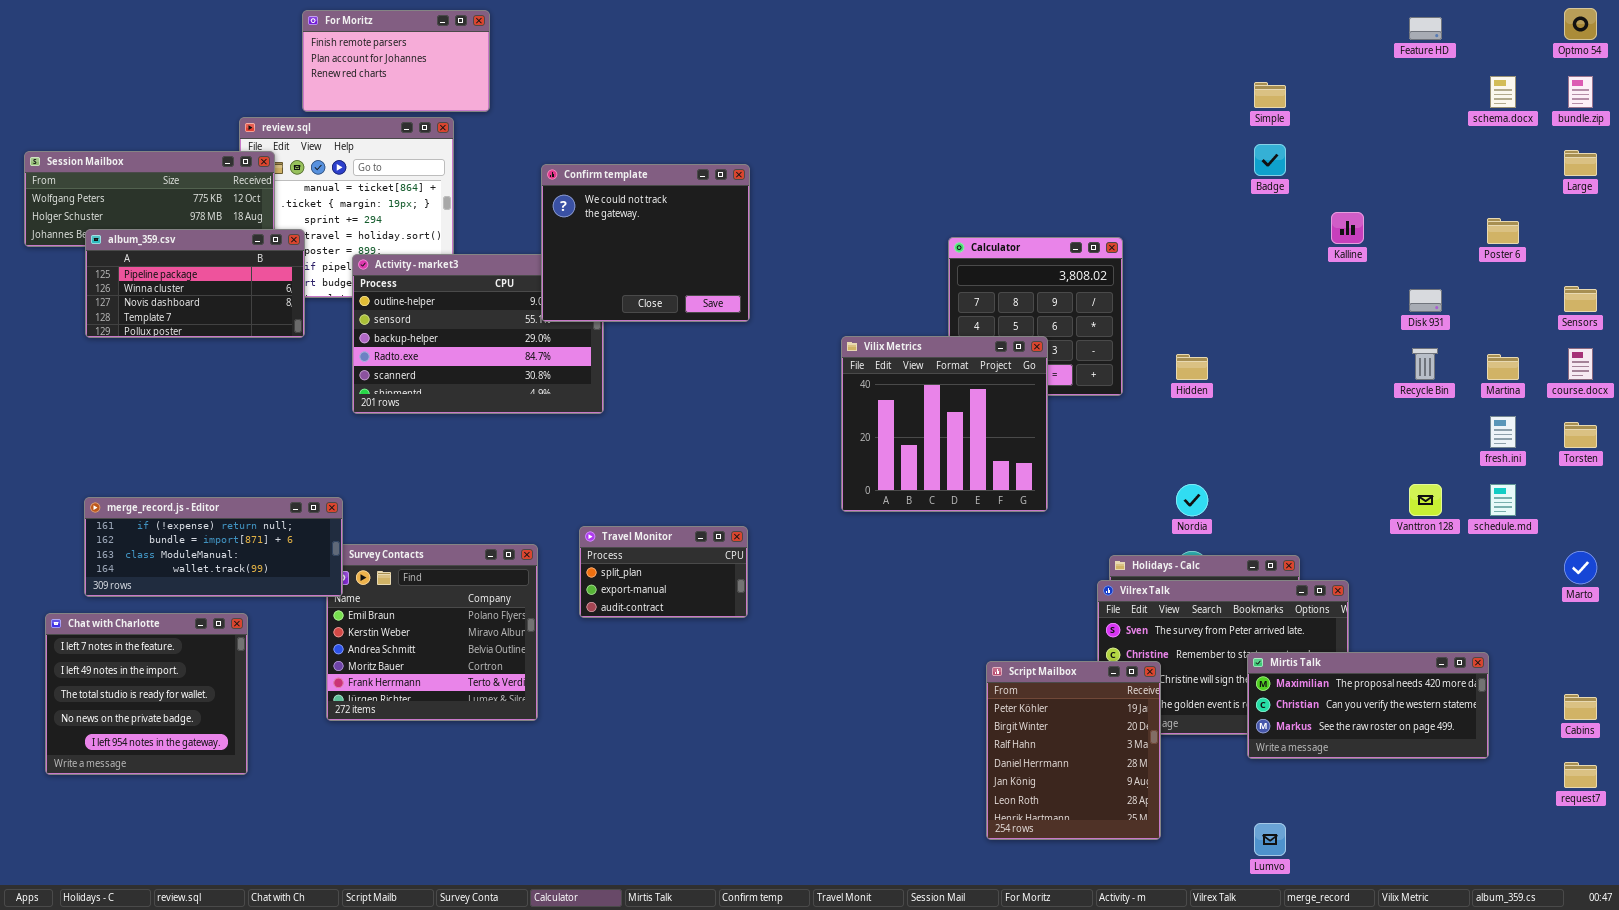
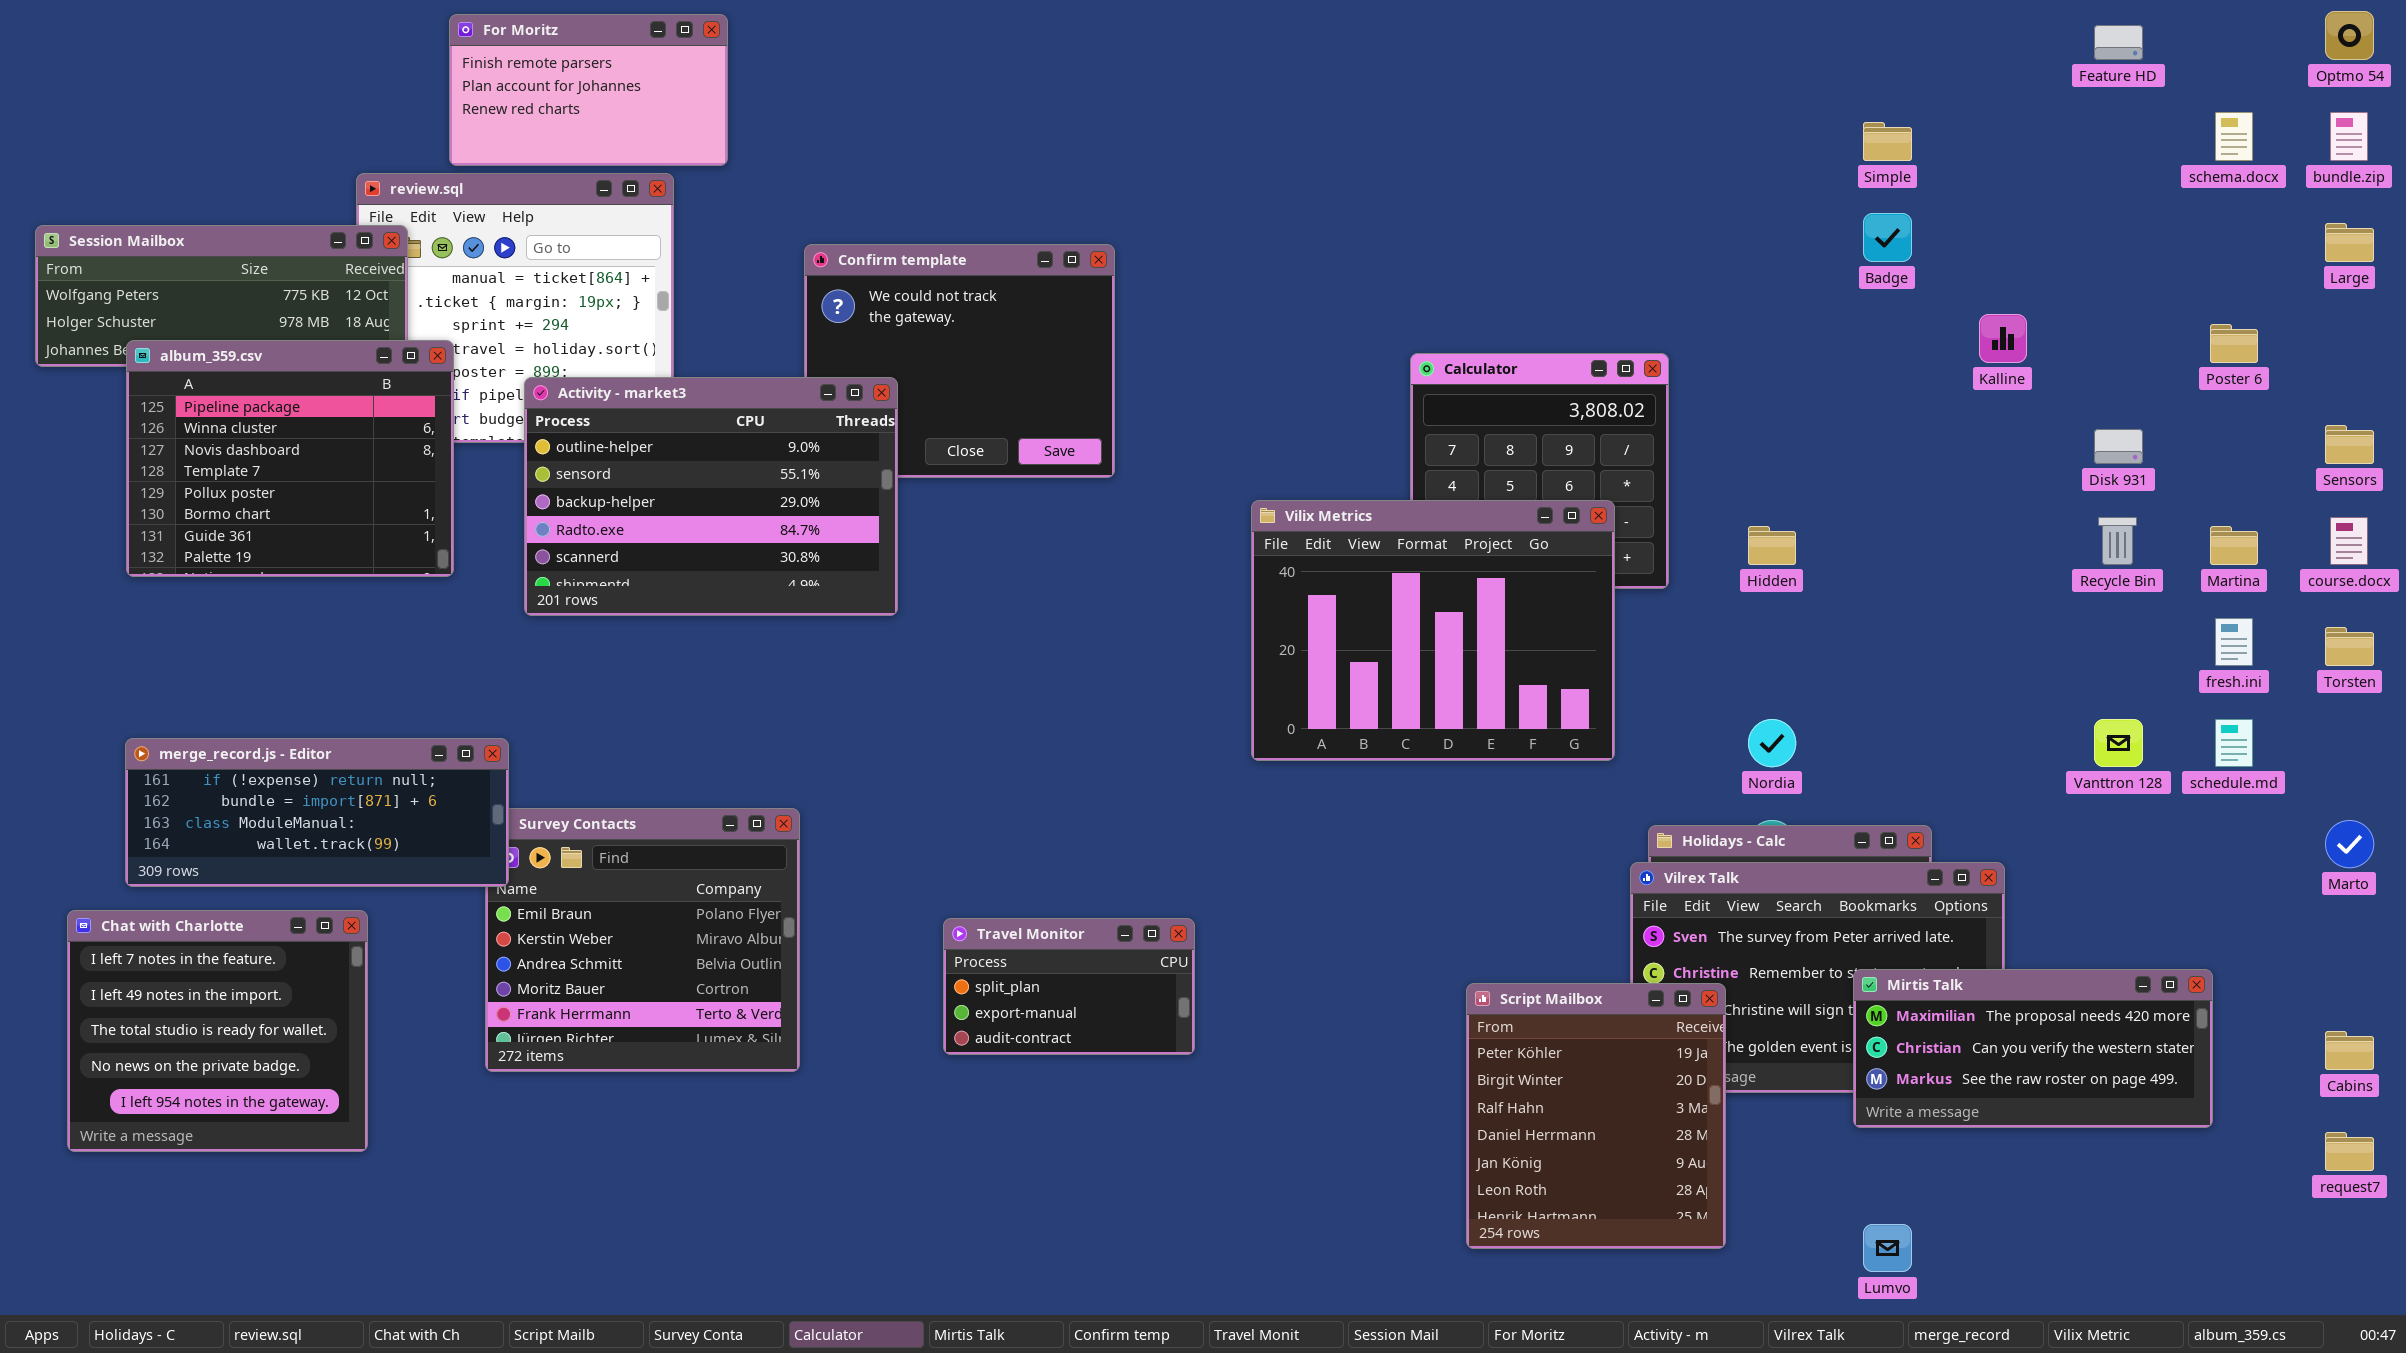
album_359.csv: [85,229,305,338] -> [126,340,454,577], resized
Activity - market3: [352,254,604,414] -> [524,377,898,616], raised
Vilix Metrics: [841,336,1048,512] -> [1251,500,1615,761], resized
Travel Monitor: [579,526,748,618] -> [943,918,1195,1055], moved

